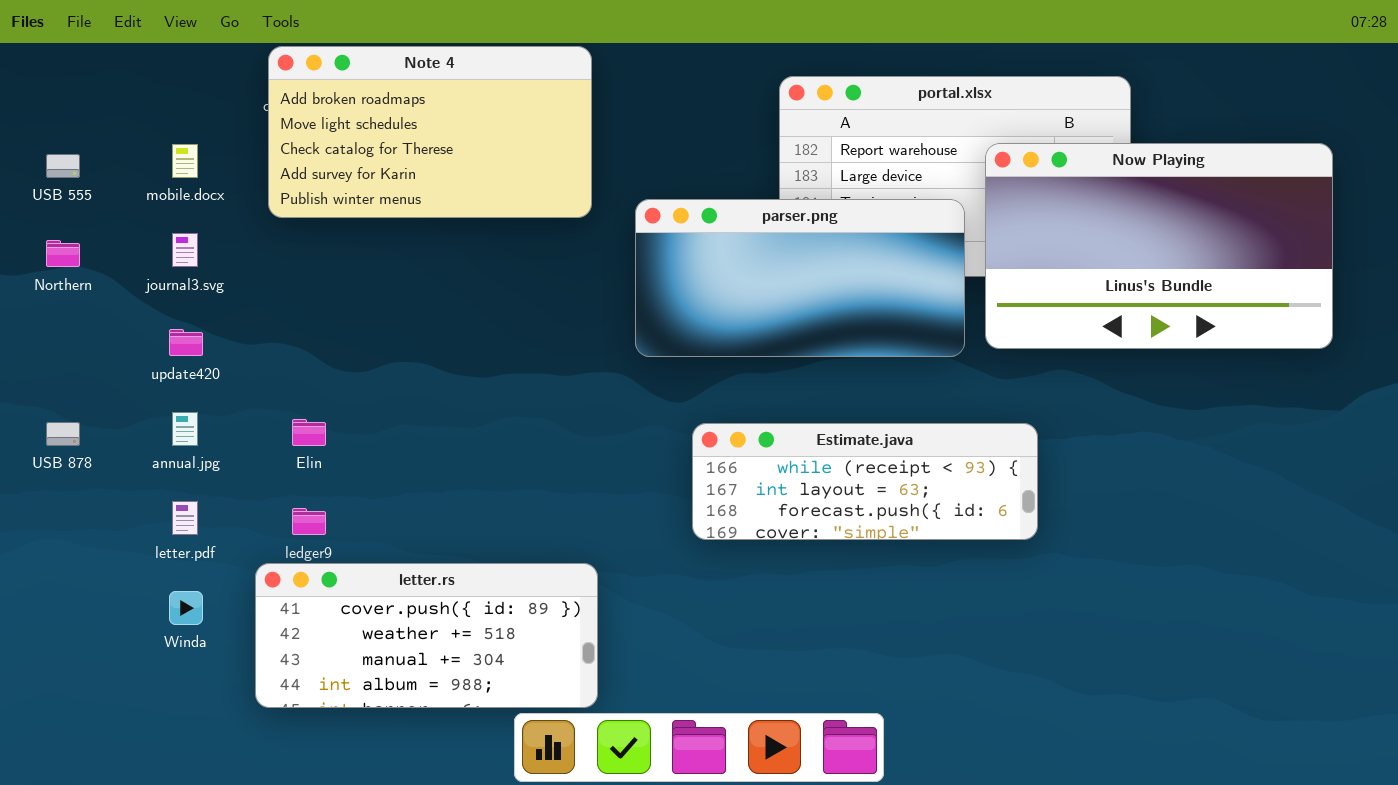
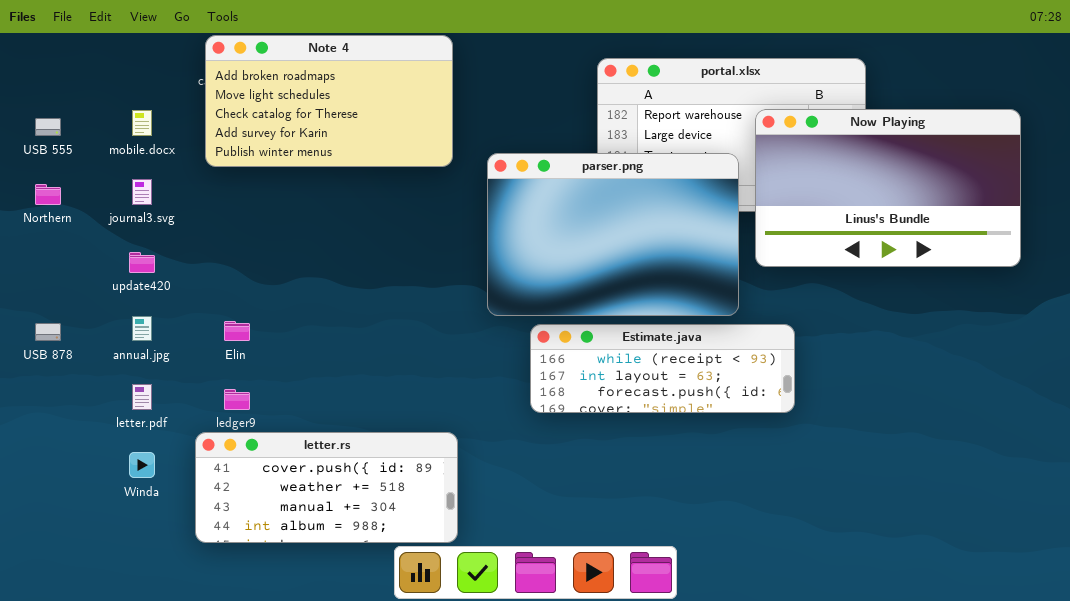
parser.png: [635,199,965,357] -> [487,153,739,316], resized

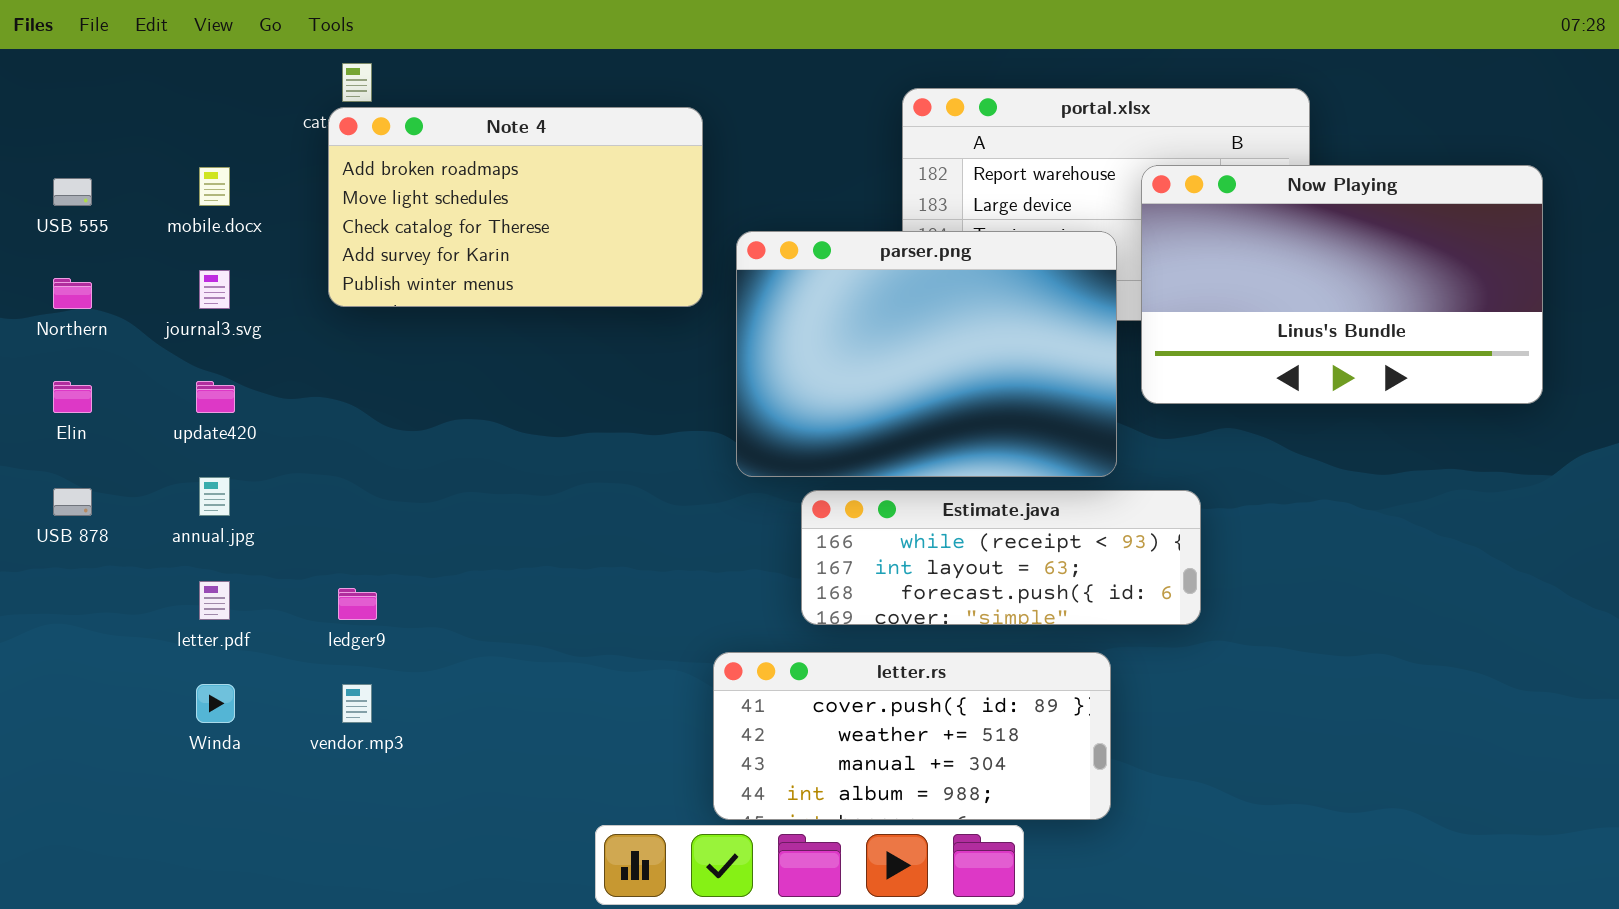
Note 4: [205,35,453,167] -> [328,107,703,307], moved
Elin: [224,321,250,341] -> [53,381,92,413], moved
letter.rs: [195,432,458,543] -> [713,652,1111,820], moved

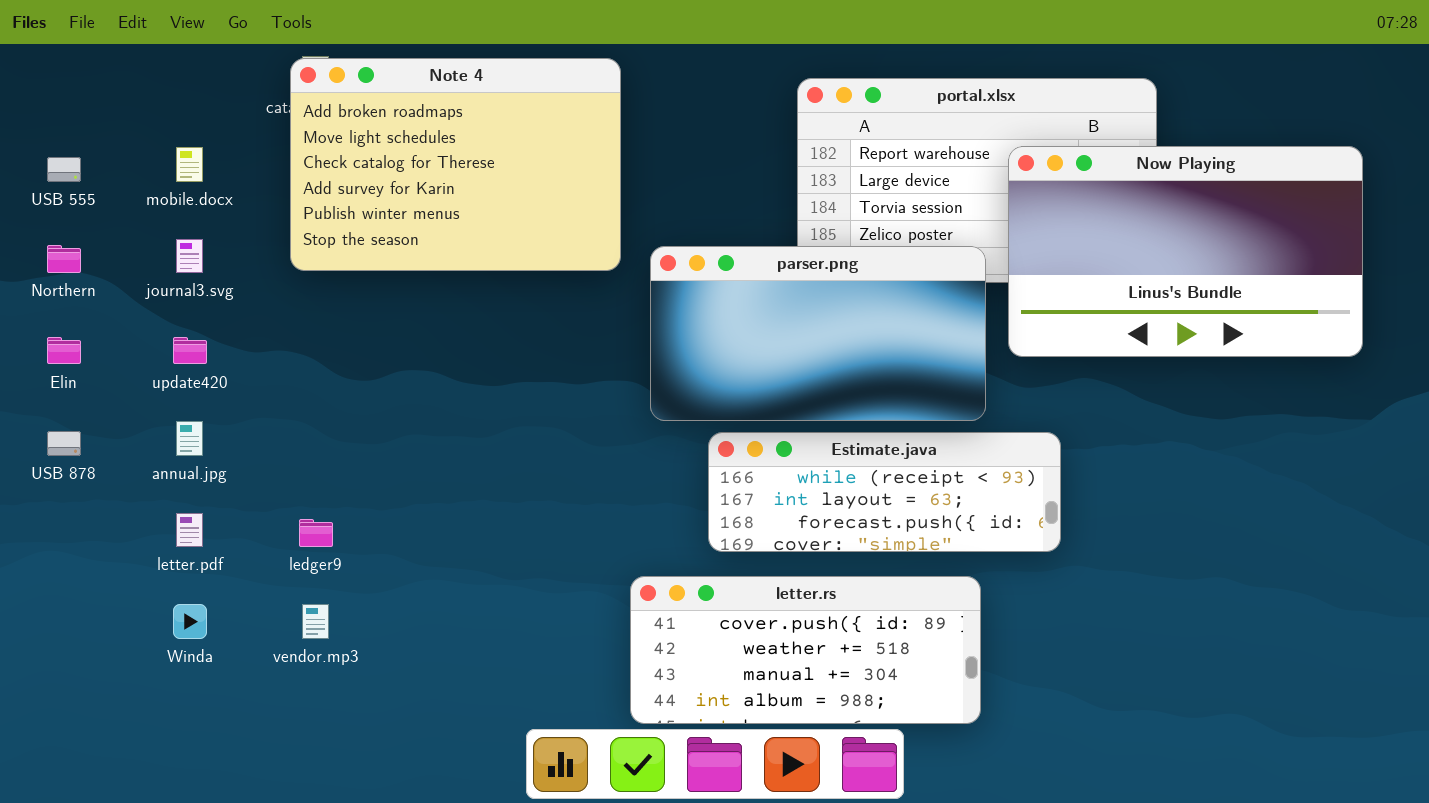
Note 4: [328,107,703,307] -> [290,58,621,271], resized
parser.png: [736,231,1117,477] -> [650,246,986,421], resized

